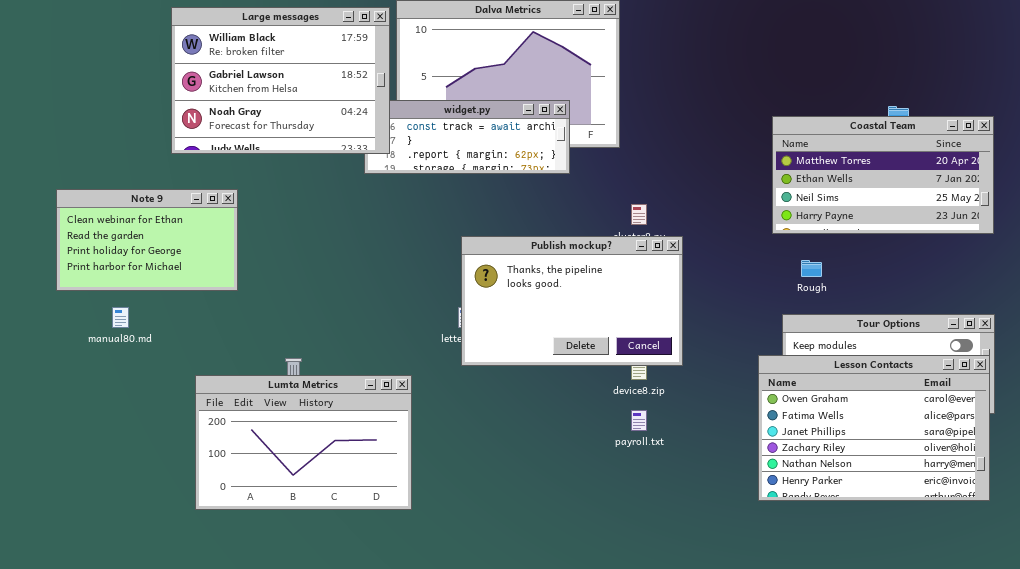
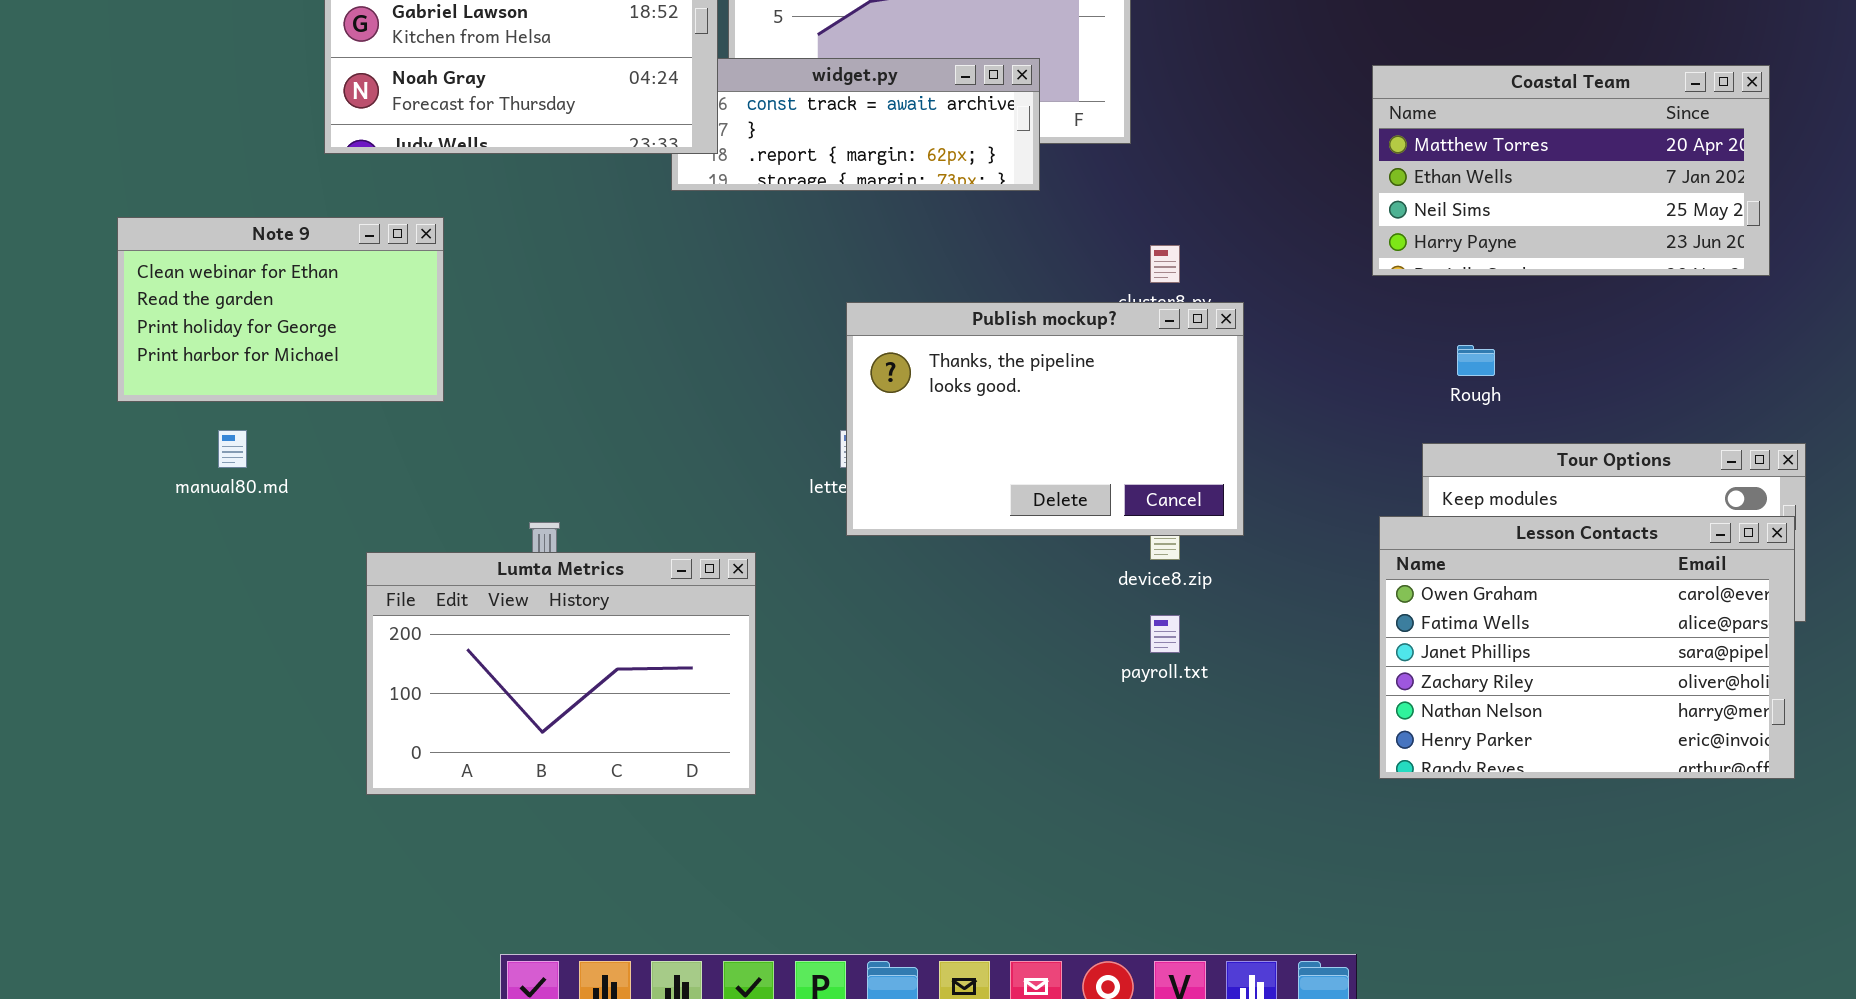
Coastal Team: [772,116,994,234] -> [1372,65,1770,276], moved

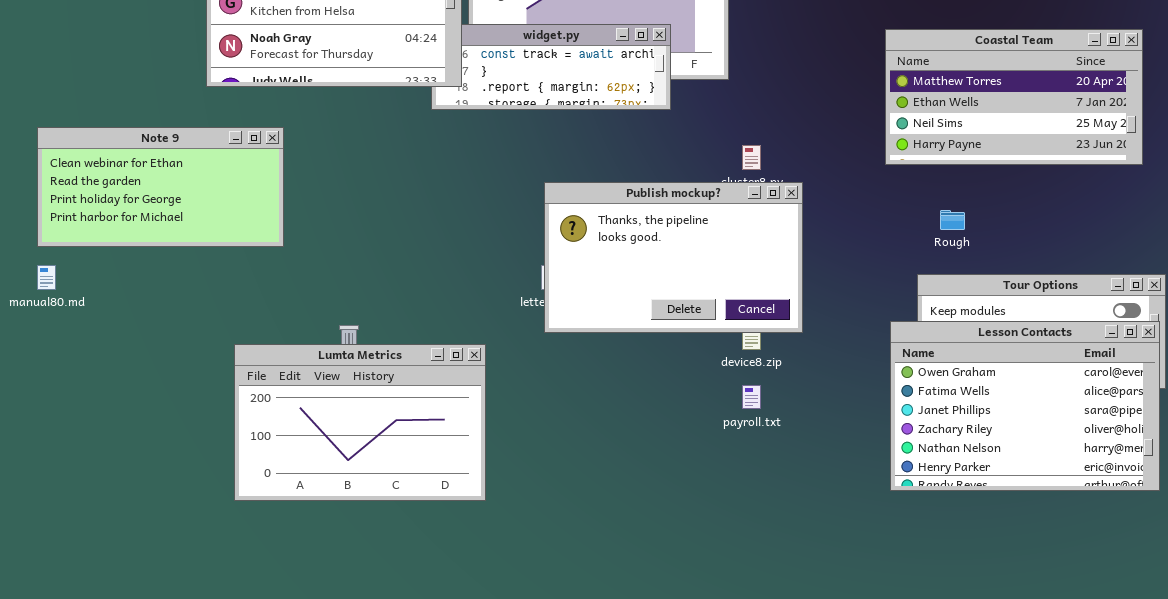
Note 9: [117,217,444,402] -> [37,127,284,247], resized
manual80.md: [218,430,247,468] -> [37,265,56,290], moved

